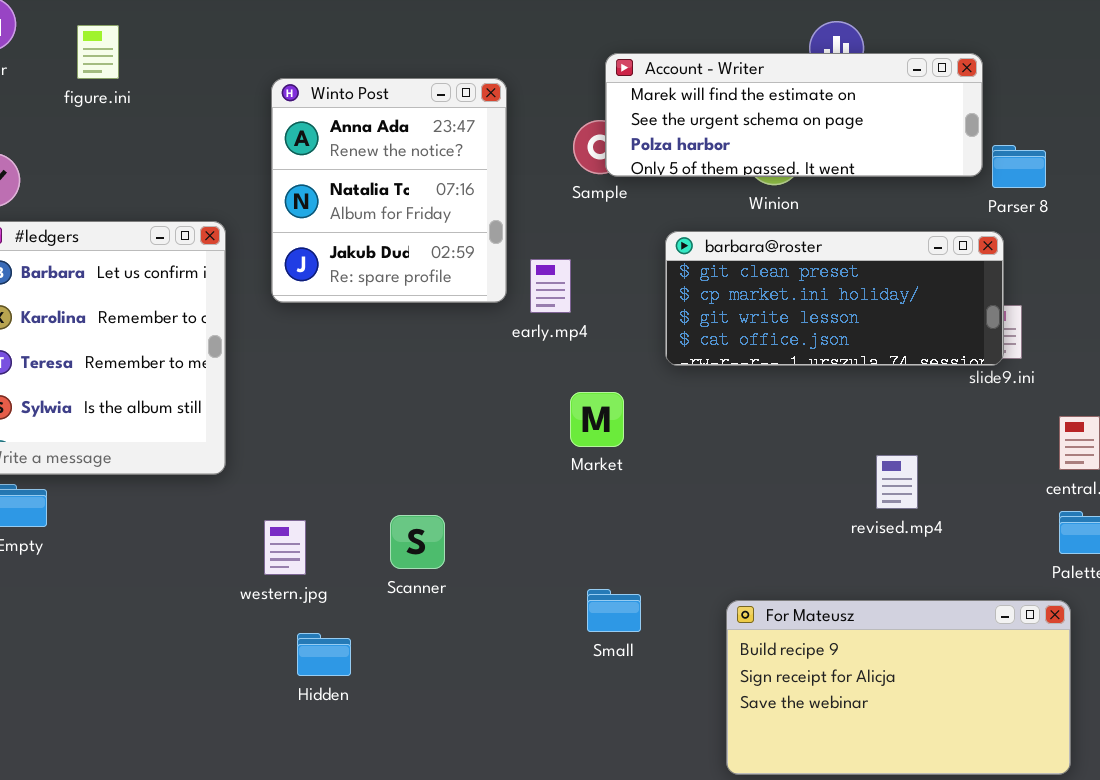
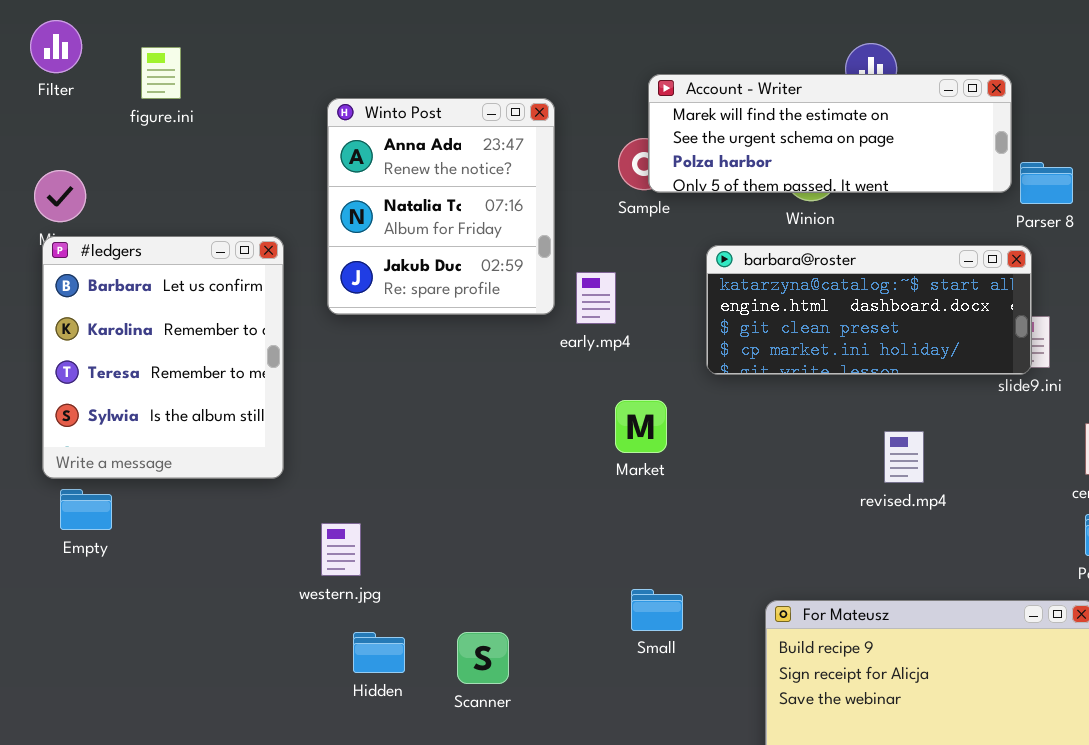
barbara@roster: [665,231,1004,366] -> [706,245,1032,375], scrolled up 2 rows
revised.mp4: [876,455,918,509] -> [884,431,924,483], moved
Scanner: [390,515,445,569] -> [457,632,509,684], moved

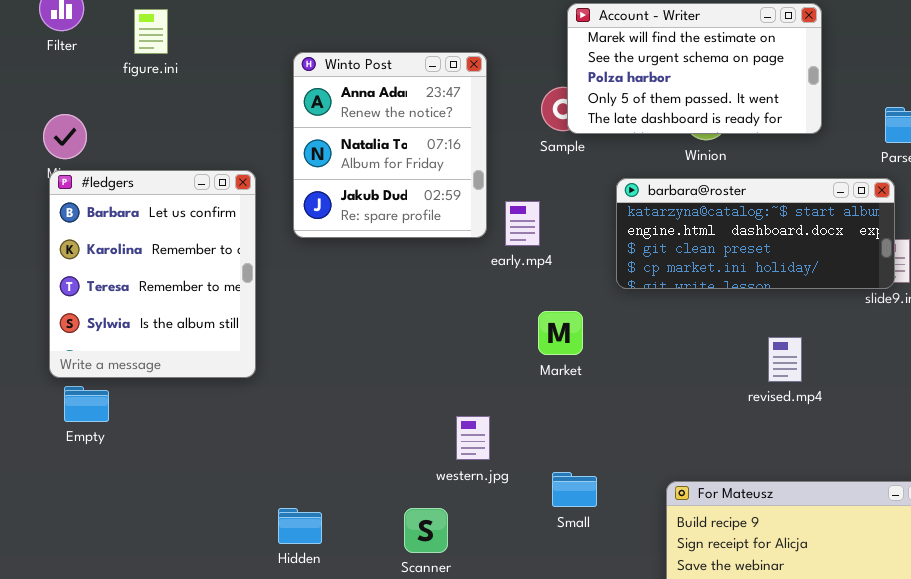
Account - Writer: [648,74,1012,193] -> [567,3,822,134], resized
western.jpg: [321,523,361,576] -> [456,416,490,460], moved
Hidden: [353,632,405,673] -> [278,508,322,544], moved

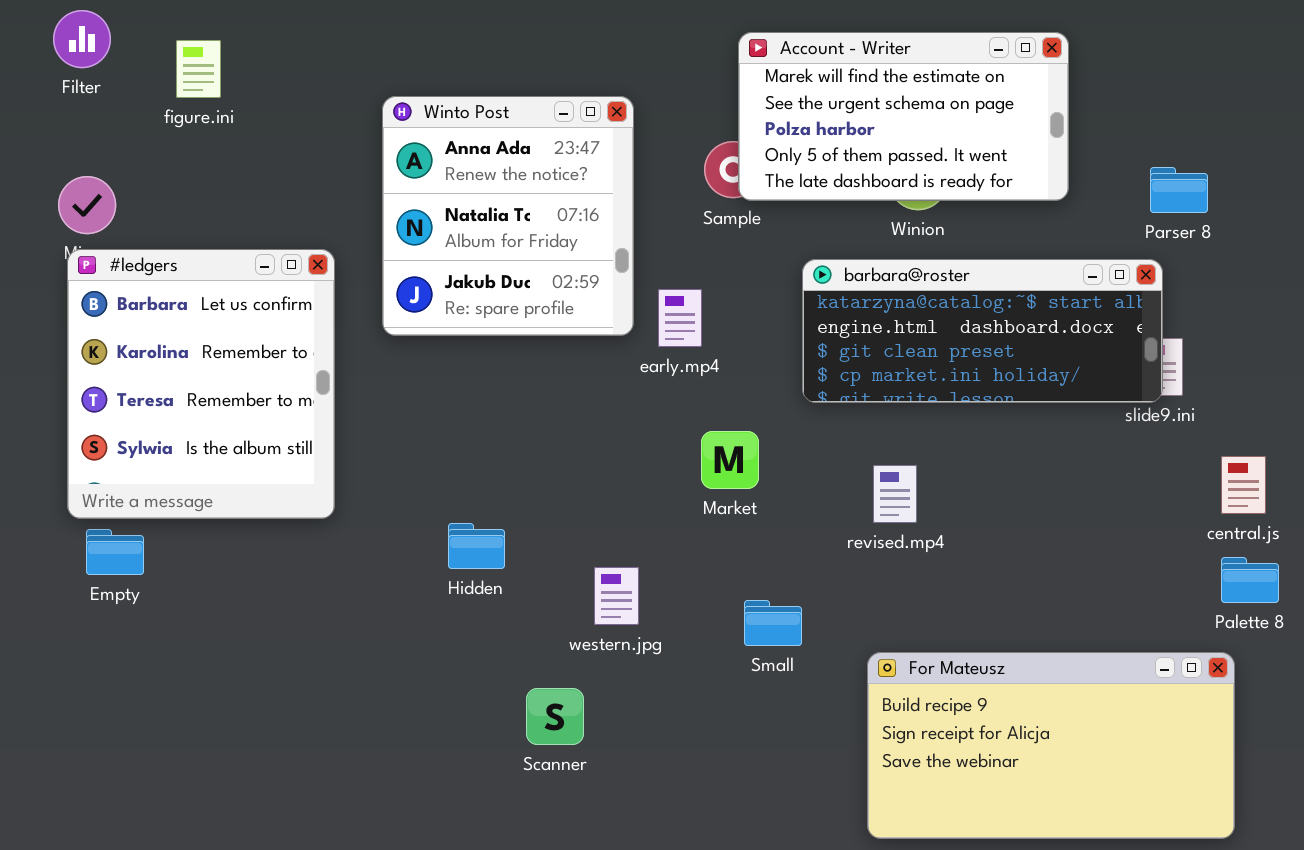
revised.mp4: [768,337,802,382] -> [873,465,917,523], moved
Small: [552,472,597,507] -> [744,600,802,646], moved
Hidden: [278,508,322,544] -> [448,523,505,569], moved

